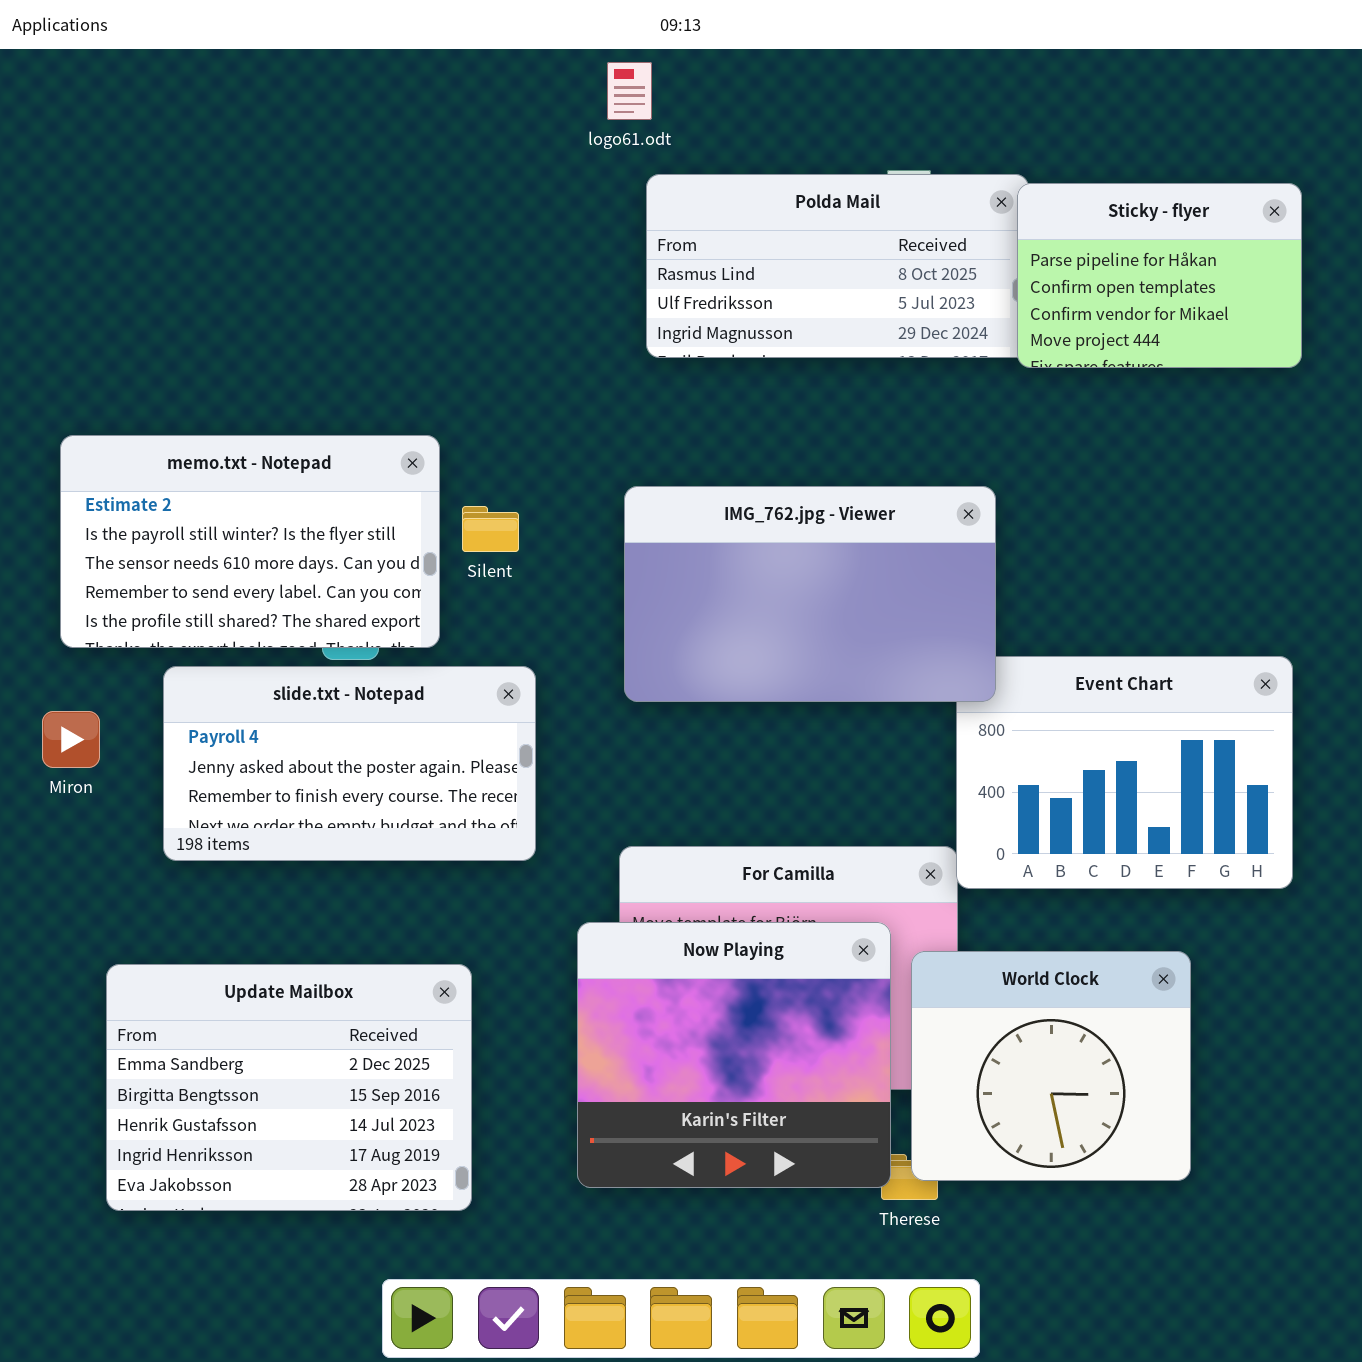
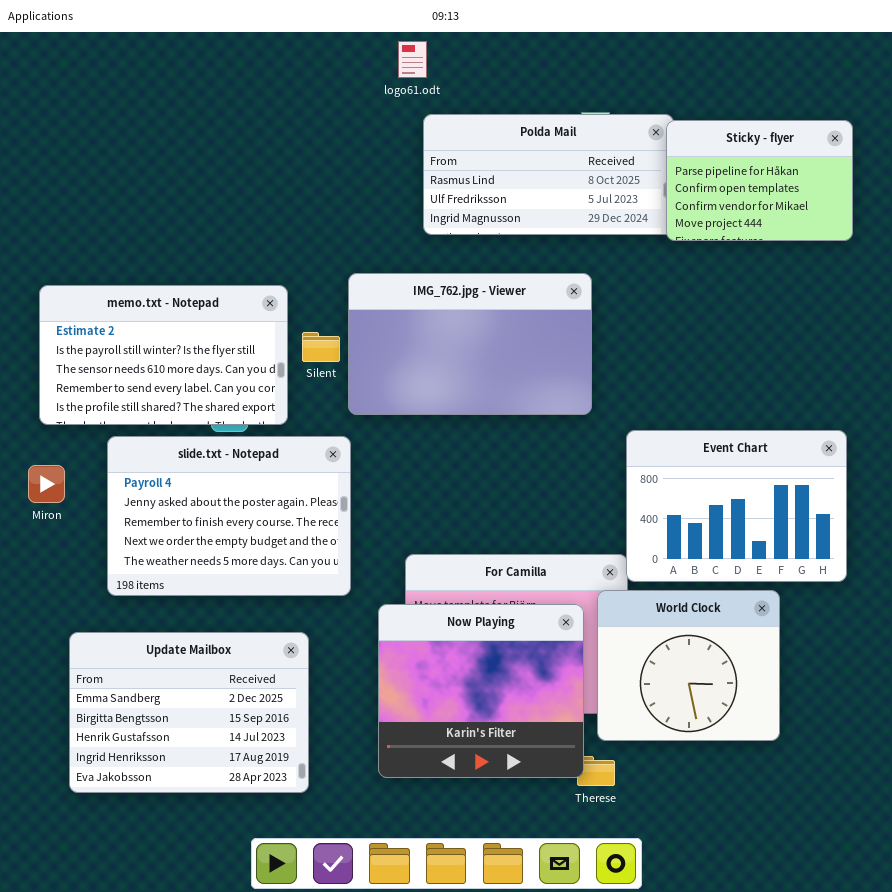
IMG_762.jpg - Viewer: [624,486,996,702] -> [348,273,592,415], moved
slide.txt - Notepad: [163,666,536,861] -> [107,436,351,596], resized
World Clock: [911,951,1191,1181] -> [597,590,780,741], moved

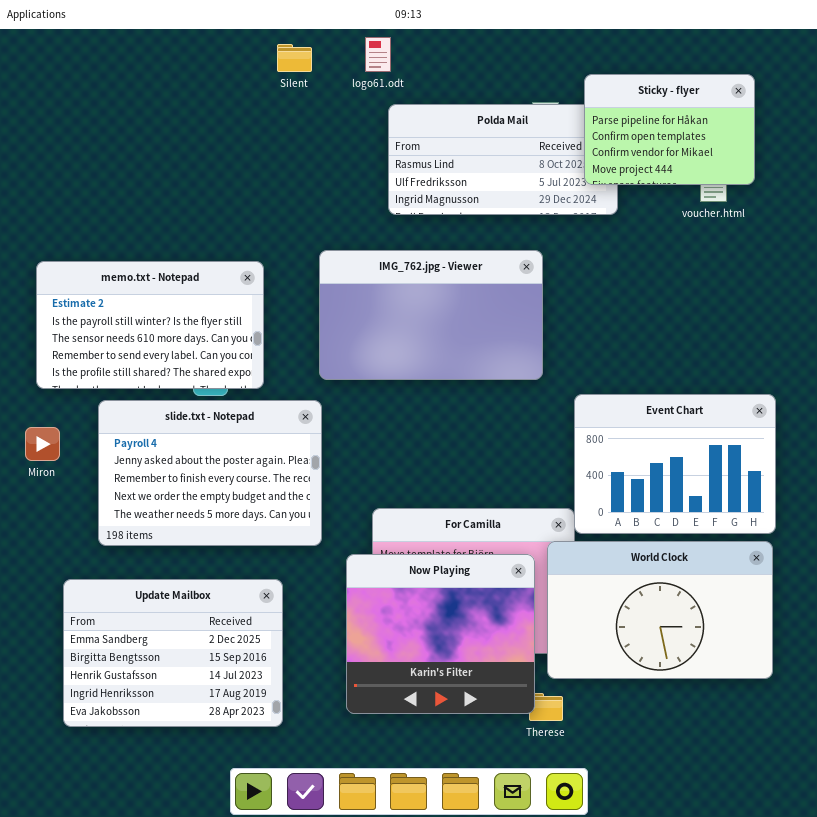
Sticky - flyer: [666,120,853,241] -> [584,74,755,185], moved
Silent: [302,332,340,362] -> [277,44,312,72], moved
World Clock: [597,590,780,741] -> [547,541,773,679], resized

